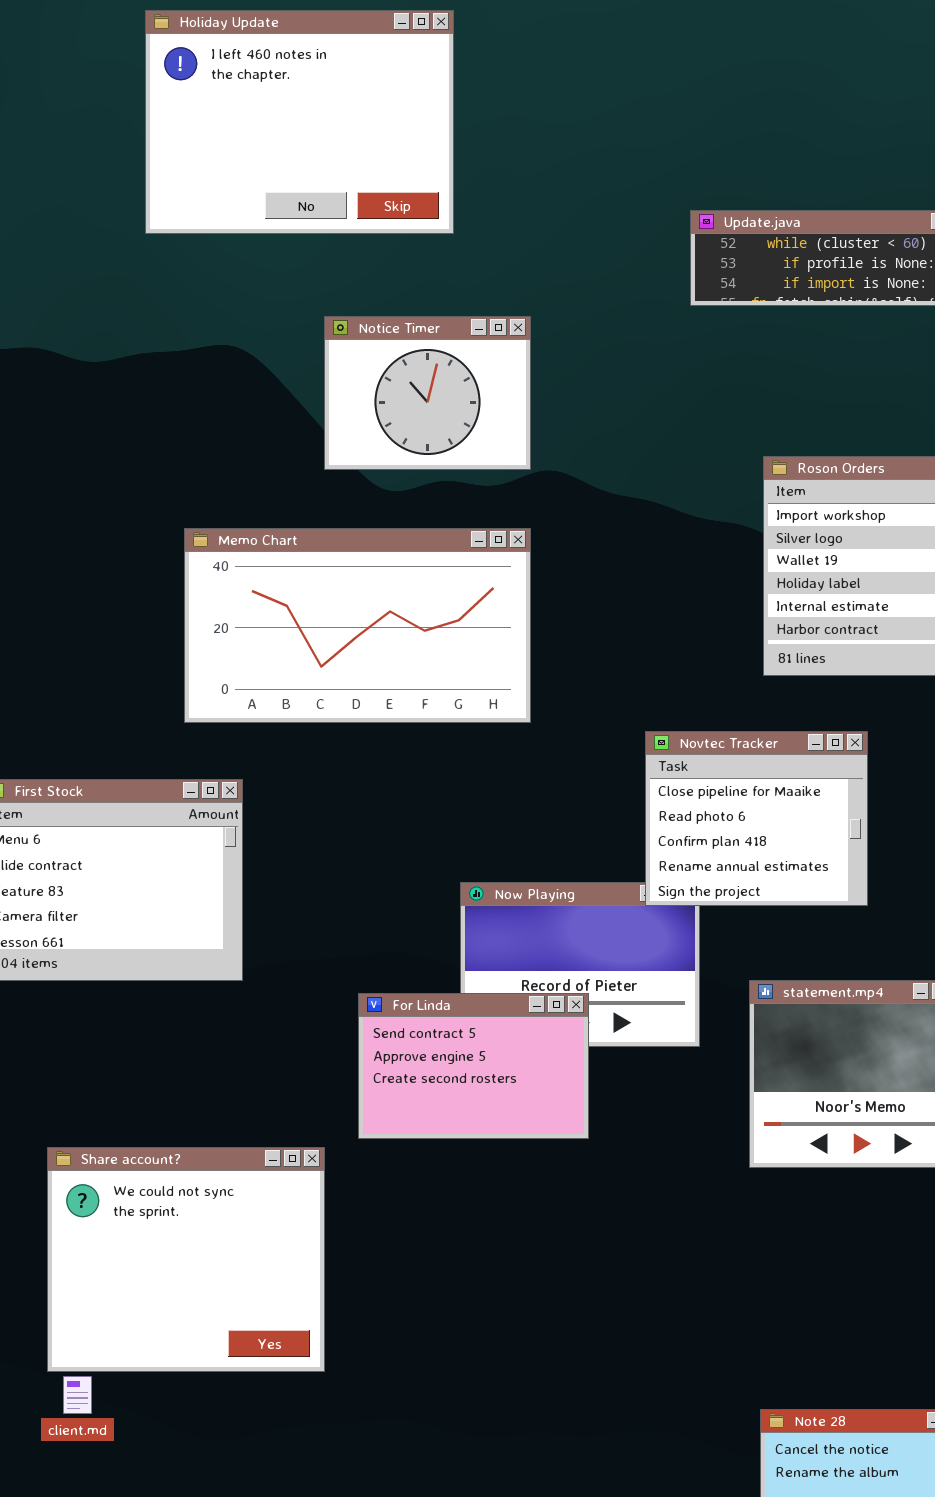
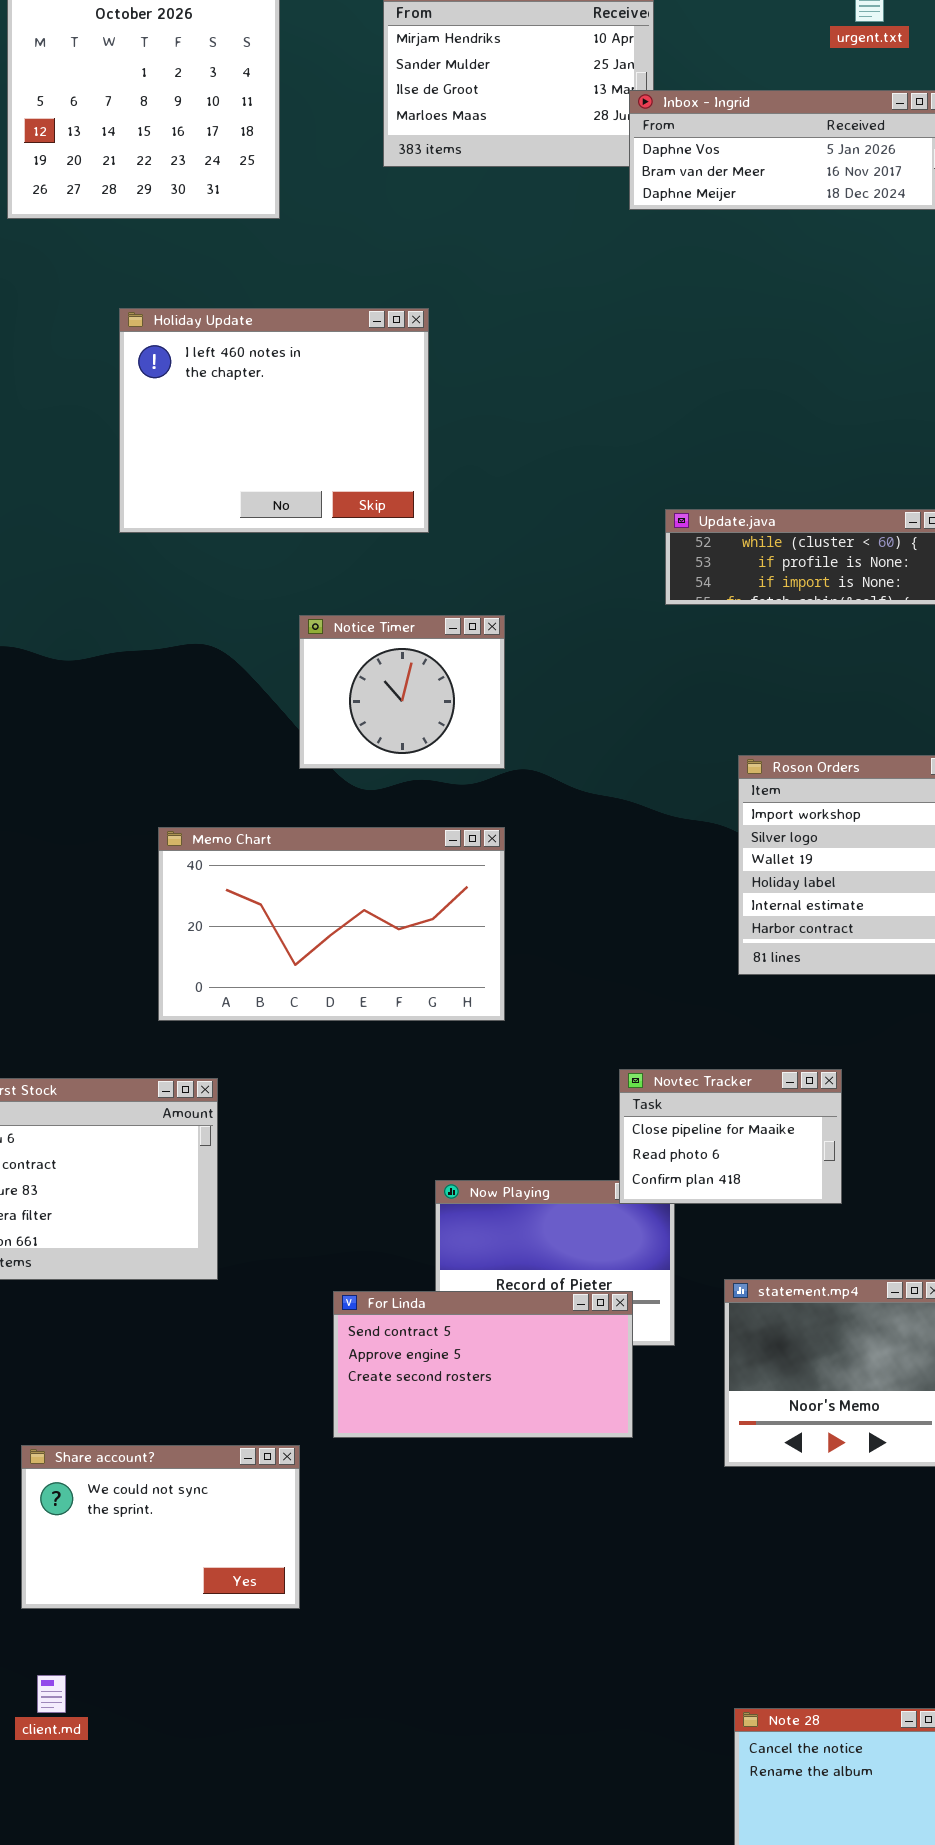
Novtec Tracker: [645,731,868,906] -> [619,1069,842,1204], resized
For Linda: [358,993,589,1139] -> [333,1291,633,1438], resized
Share account?: [47,1147,325,1372] -> [21,1445,300,1609], resized

